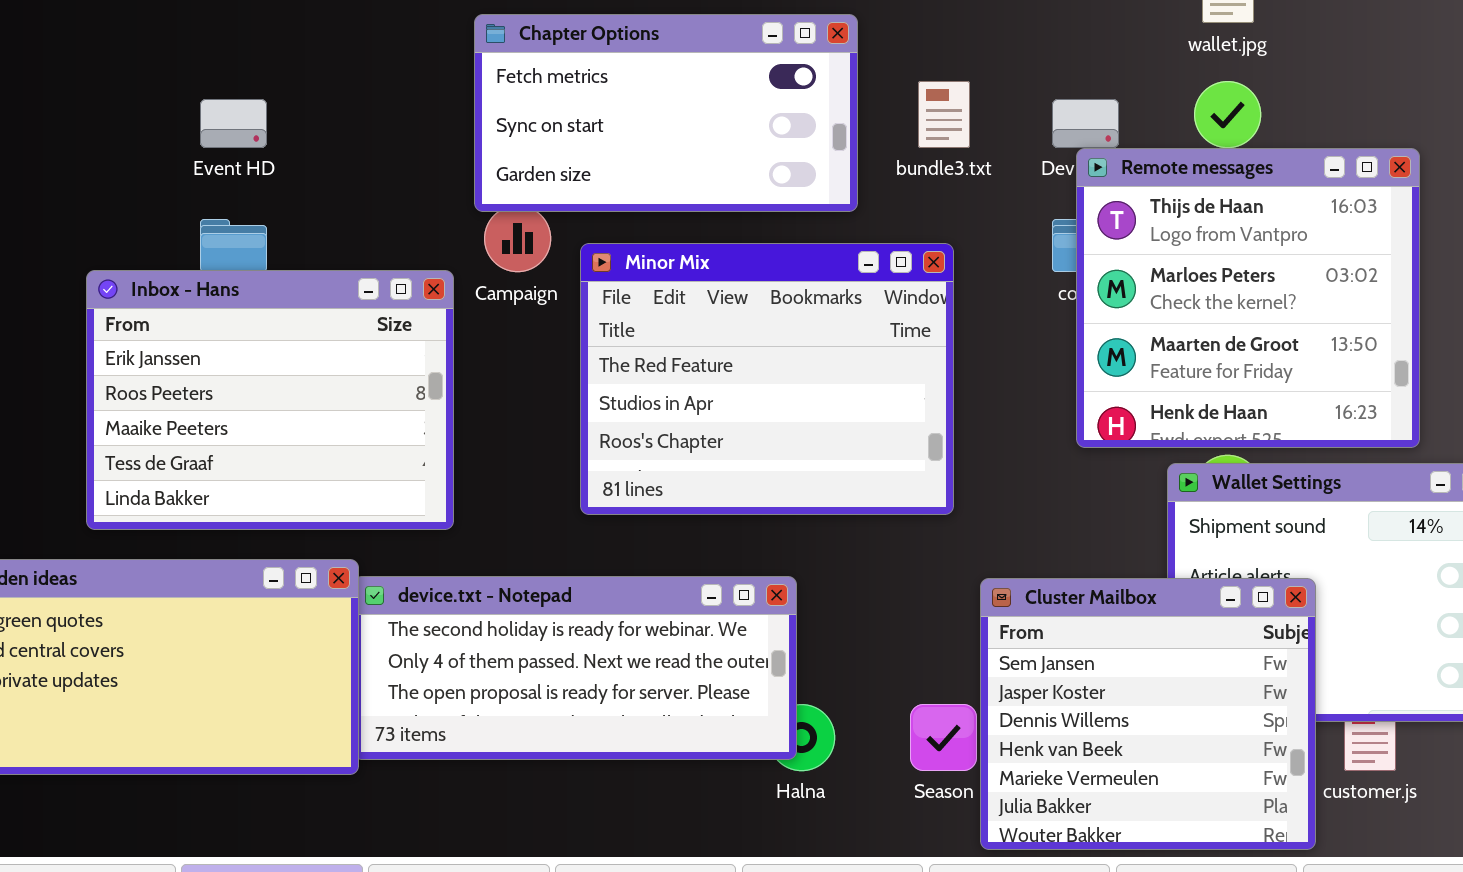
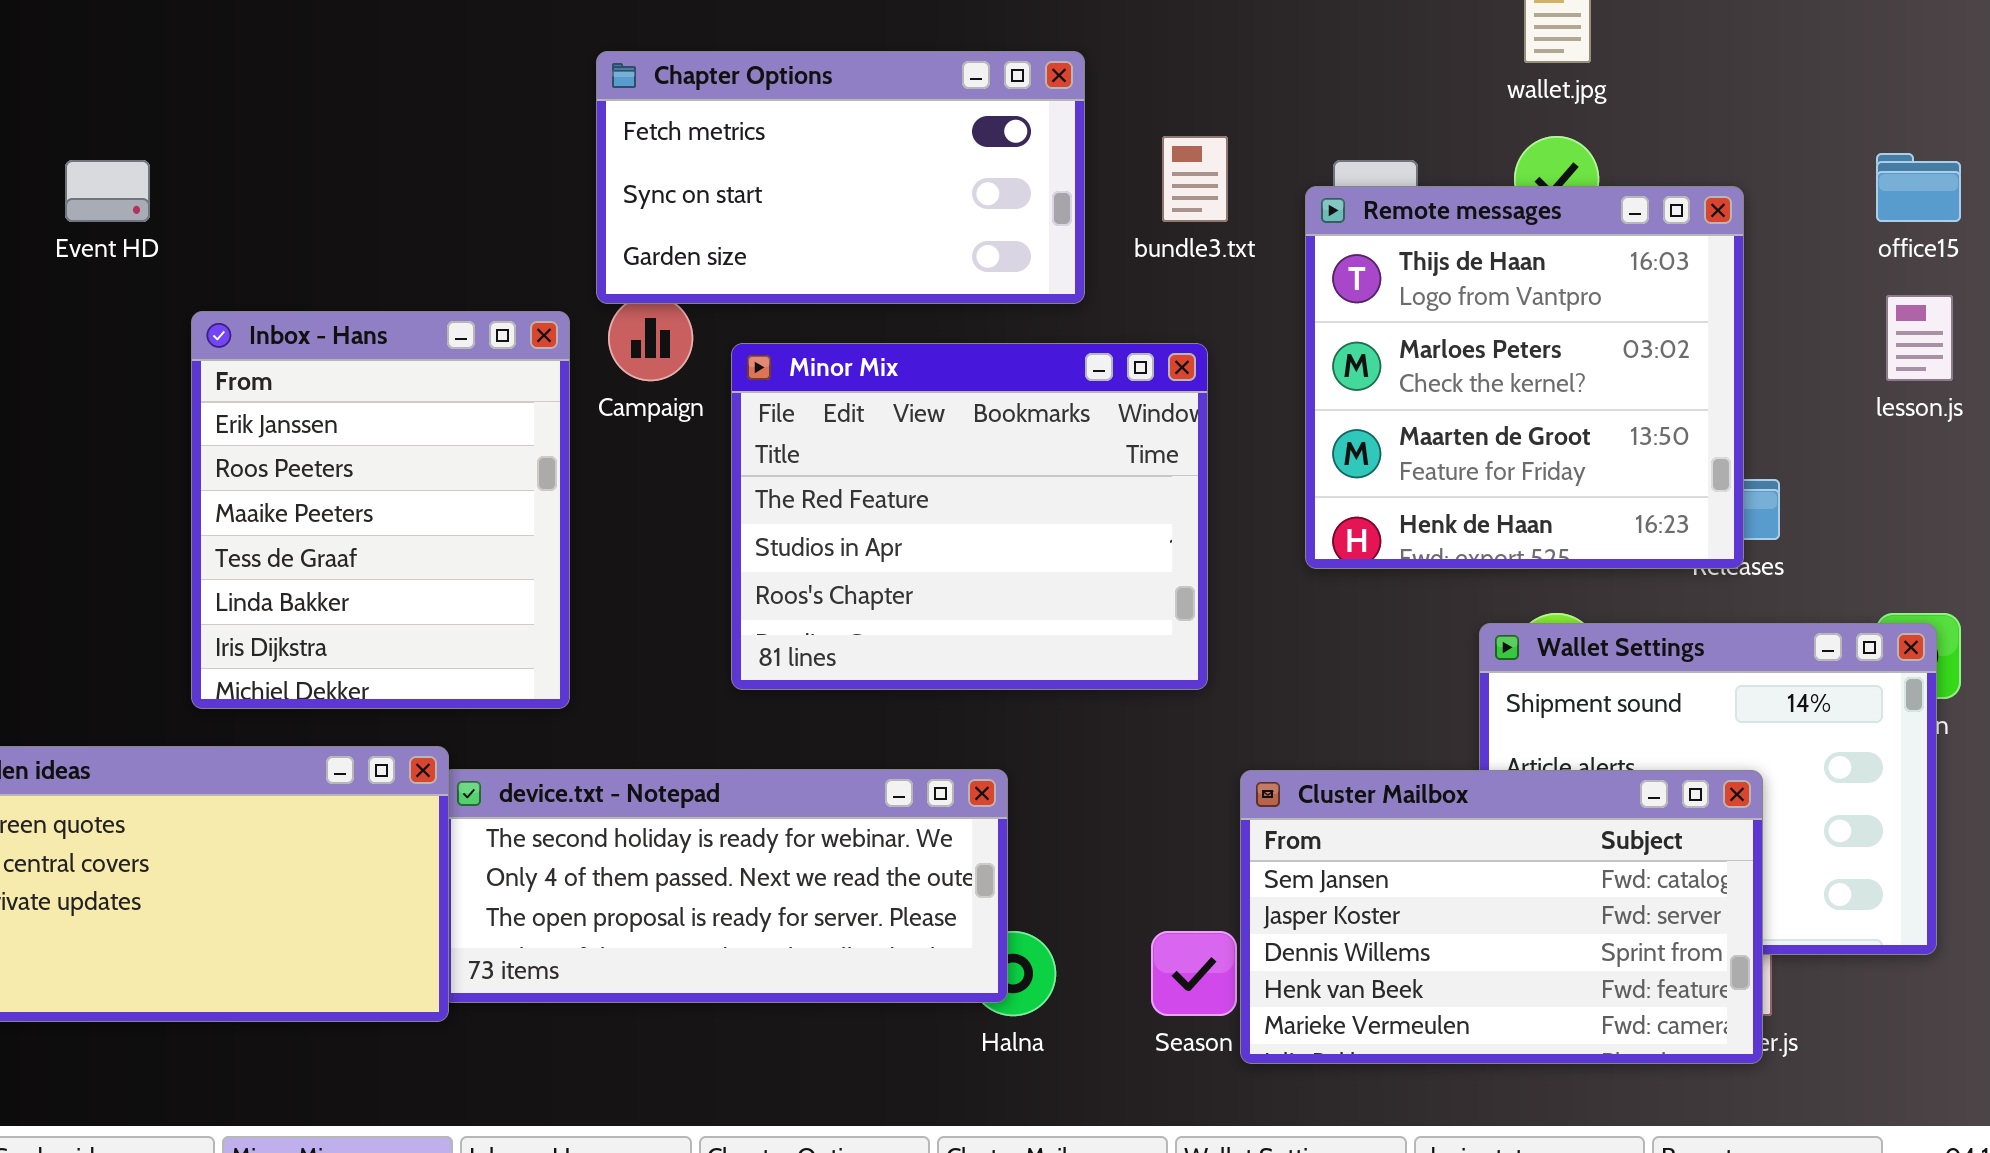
Event HD: [200,99,267,148] -> [65,160,150,222], moved
Remote messages: [1076,148,1420,448] -> [1305,186,1744,569], moved
Inbox - Hans: [86,270,454,530] -> [191,311,570,709], resized
Cluster Mailbox: [980,578,1316,850] -> [1240,770,1763,1064], resized

